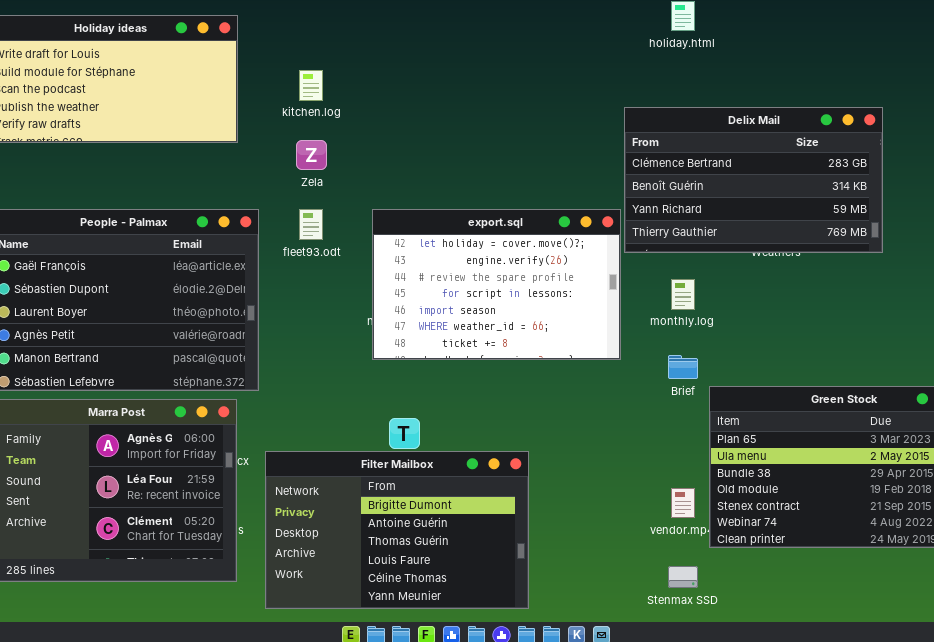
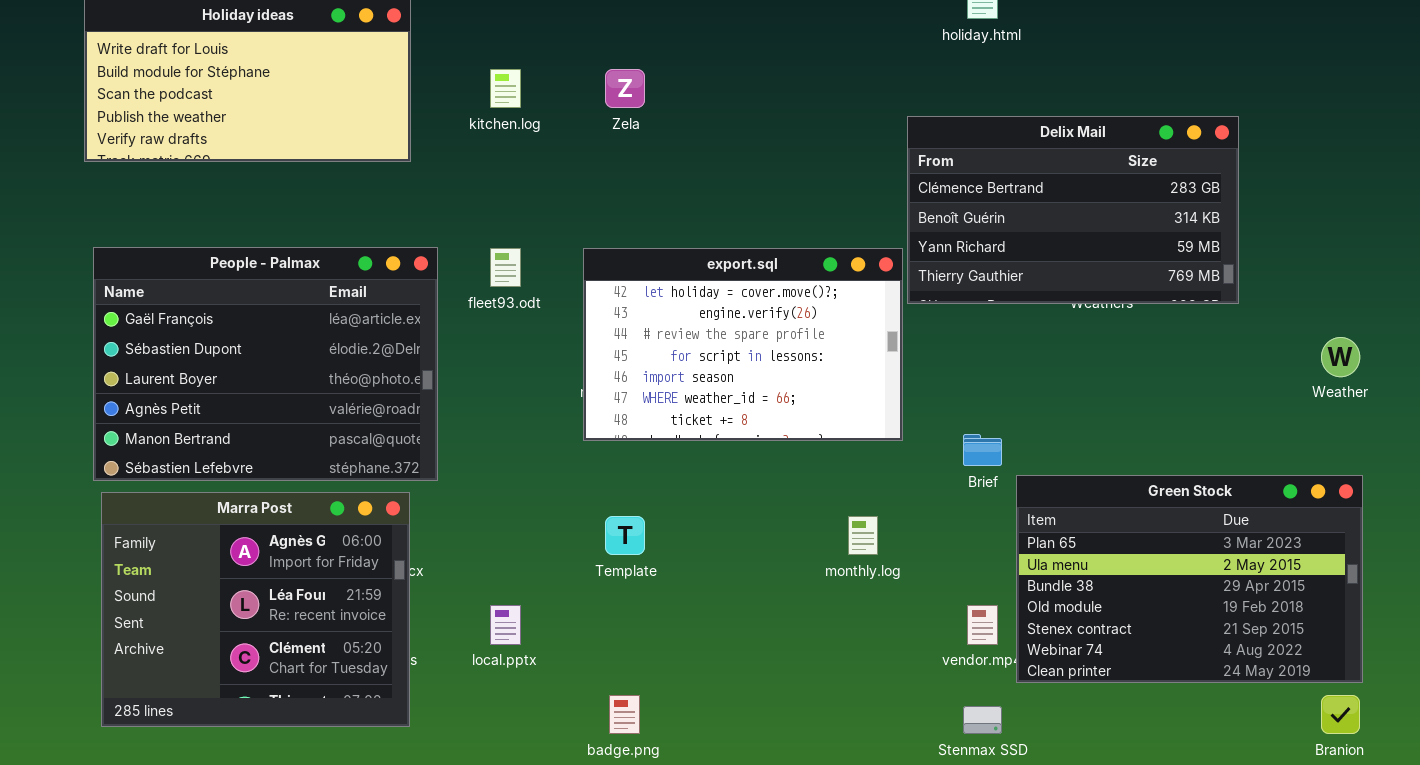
Zela: [296,140,327,170] -> [605,69,645,108], moved
monthly.log: [671,279,695,310] -> [848,516,878,555], moved
Filter Mailbox: [265,451,529,609] -> none, closed

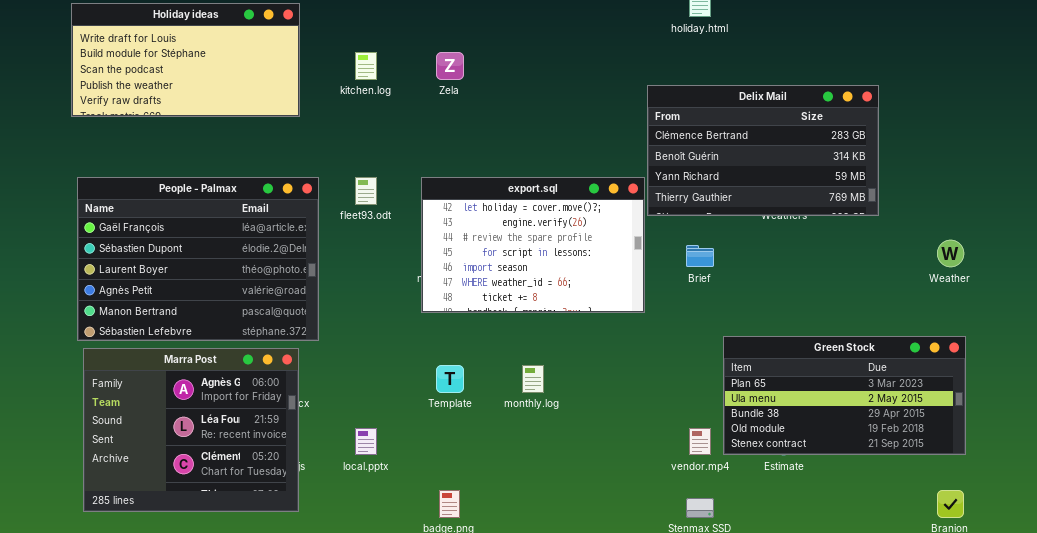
Brief: [963,434,1002,466] -> [686,245,714,267], moved
Green Stock: [1016,475,1363,683] -> [723,336,966,455], resized
monthly.log: [848,516,878,555] -> [522,365,544,393], moved

